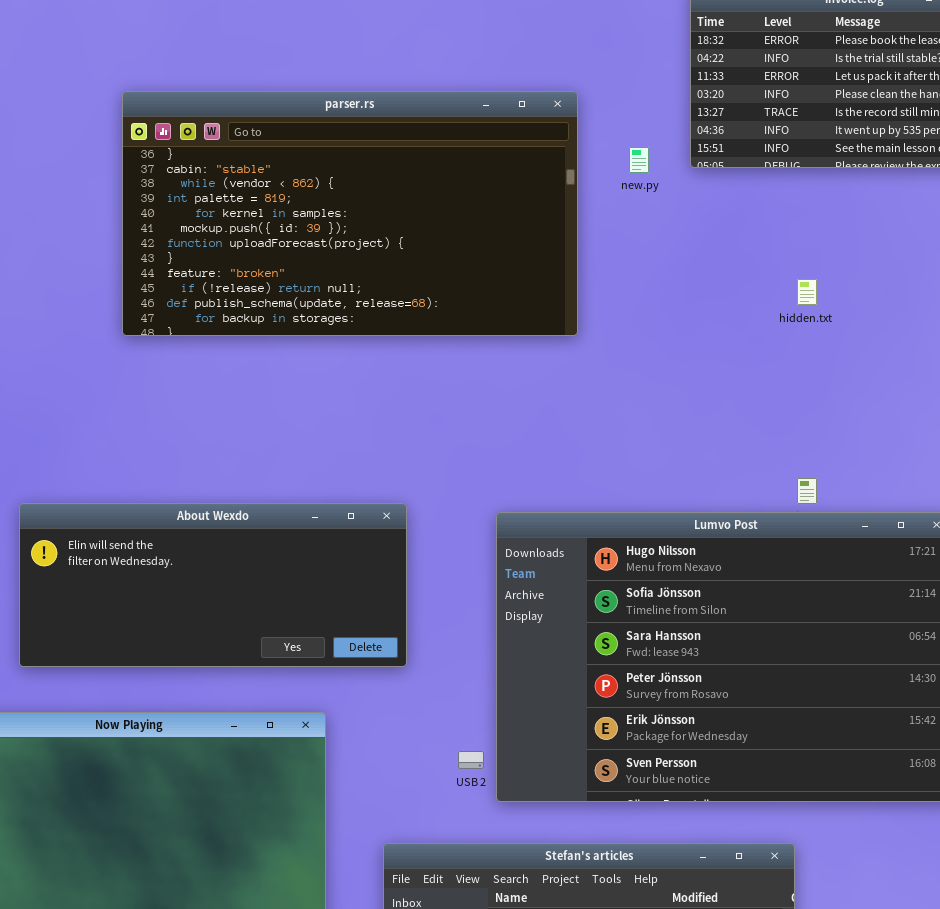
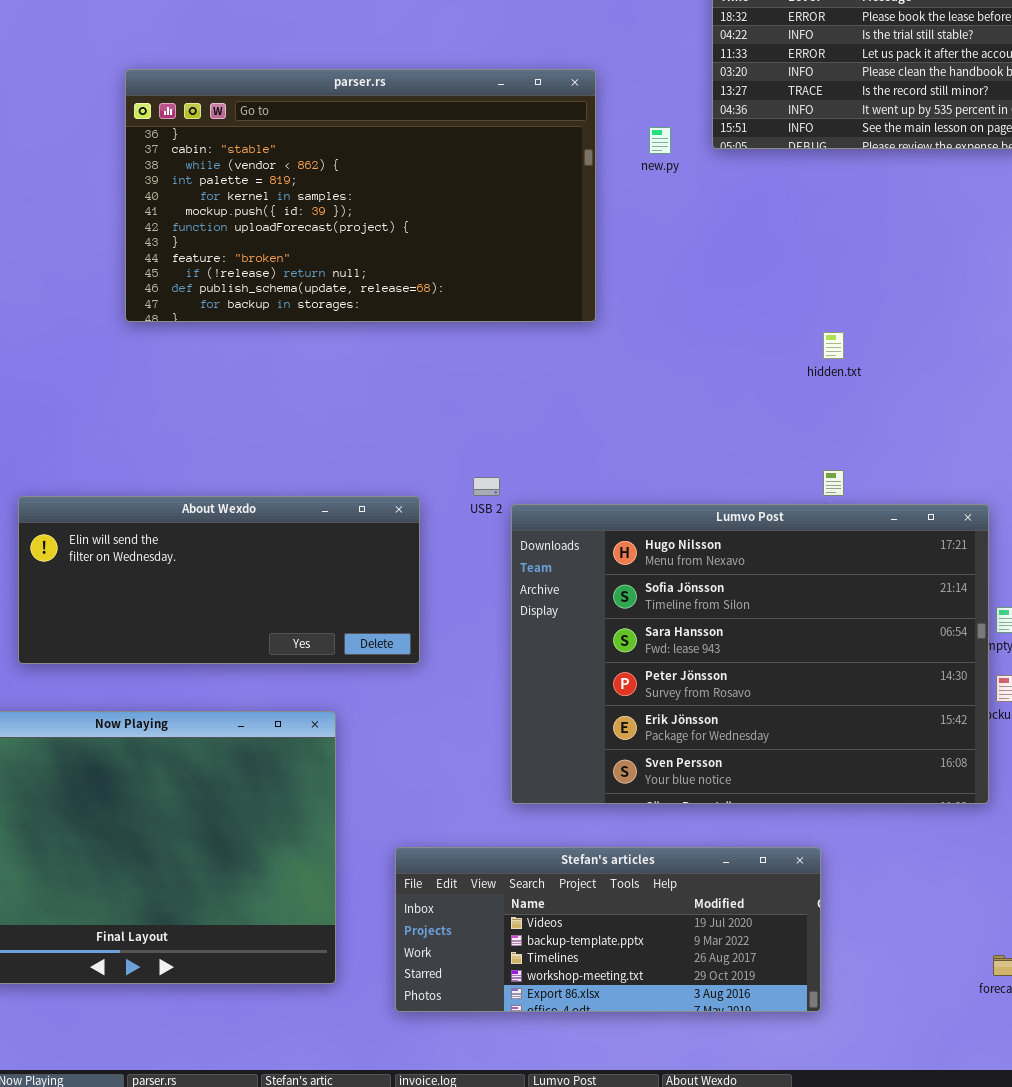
hidden.txt: [797,279,817,305] -> [823,332,844,359], moved
USB 2: [458,751,484,769] -> [473,477,500,496], moved

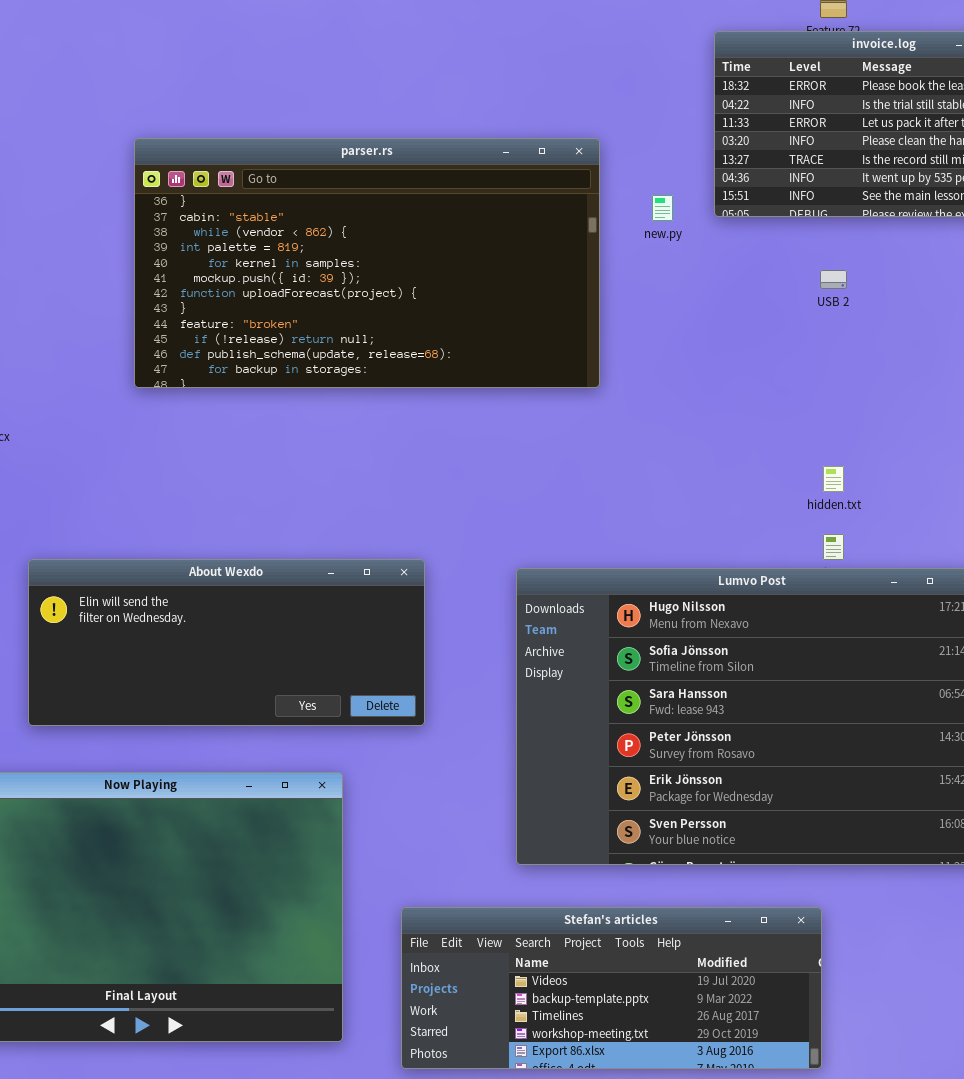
hidden.txt: [823,332,844,359] -> [823,466,844,492], moved
USB 2: [473,477,500,496] -> [820,270,847,289], moved

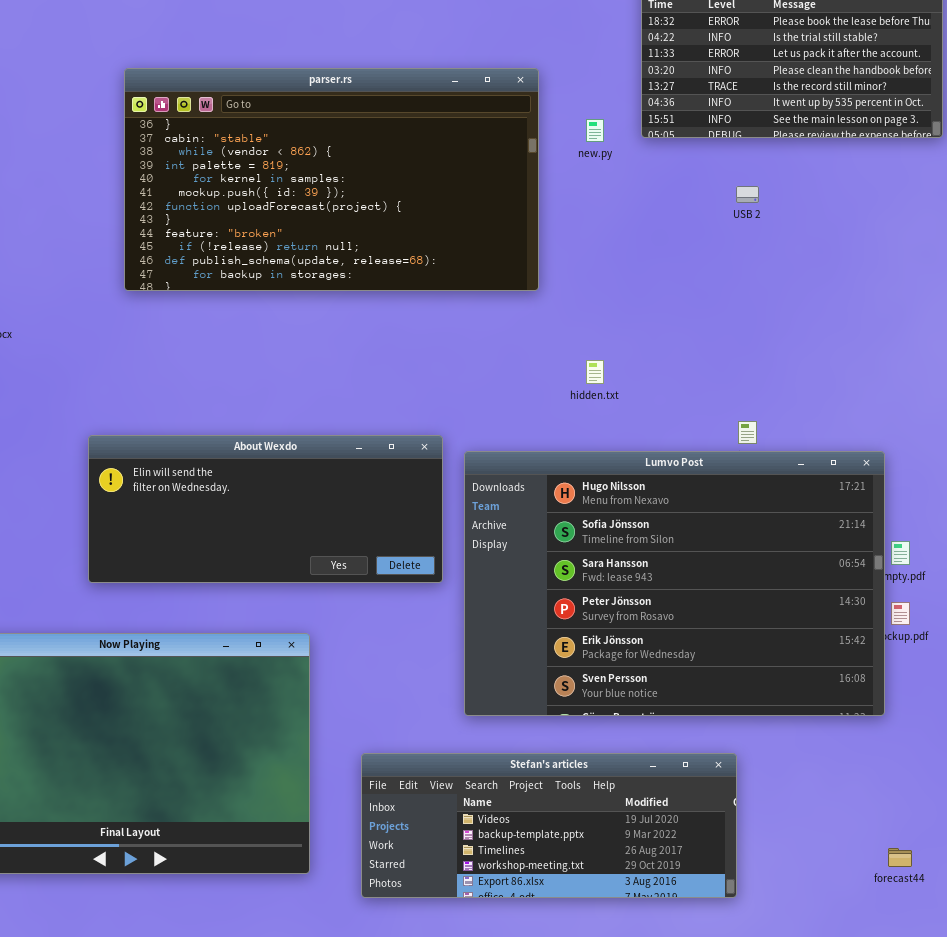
hidden.txt: [823,466,844,492] -> [586,360,604,384], moved
About Wexdo: [28,559,425,726] -> [88,435,443,583], moved

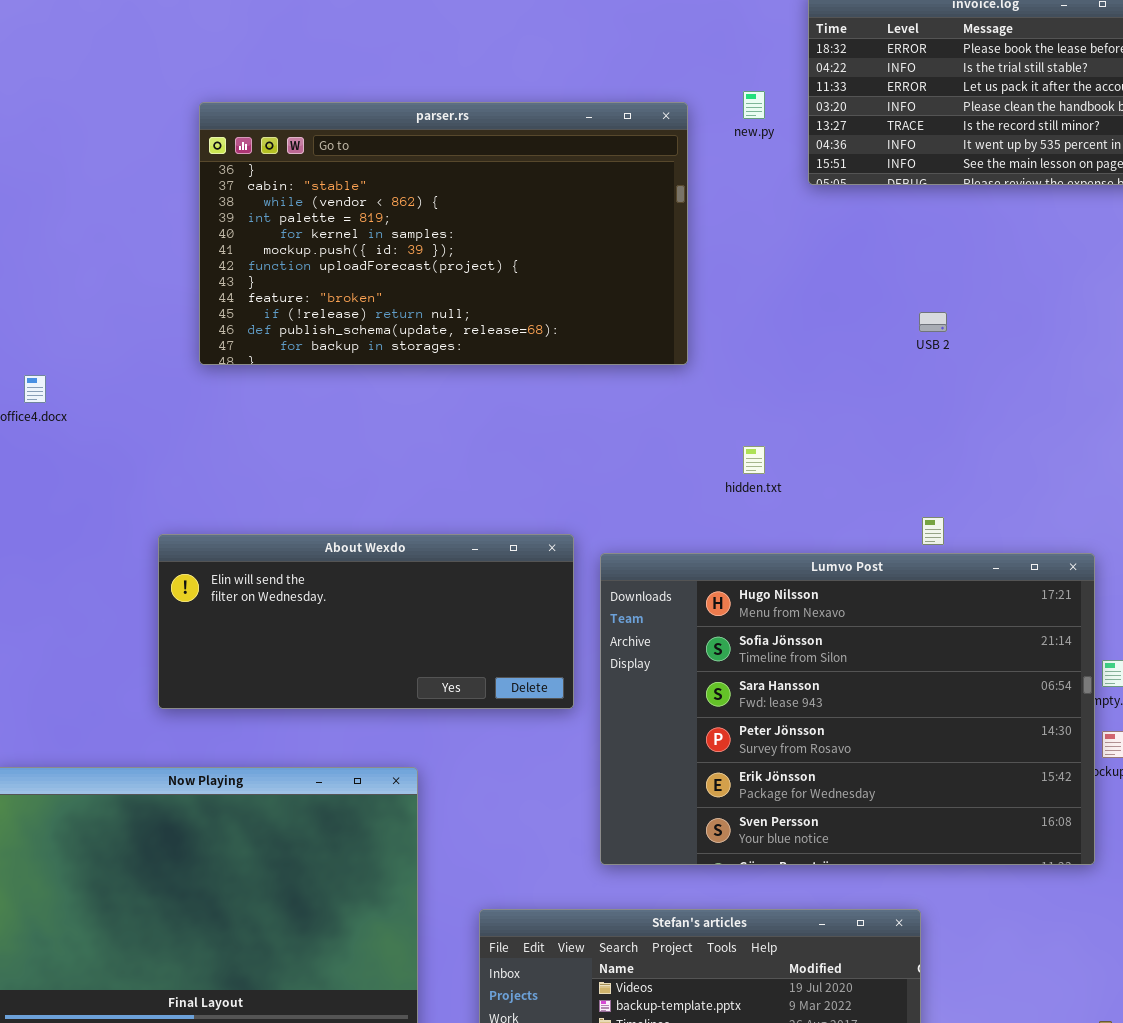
new.py: [586,119,604,142] -> [743,91,765,119], moved
USB 2: [736,186,759,203] -> [919,312,947,332], moved

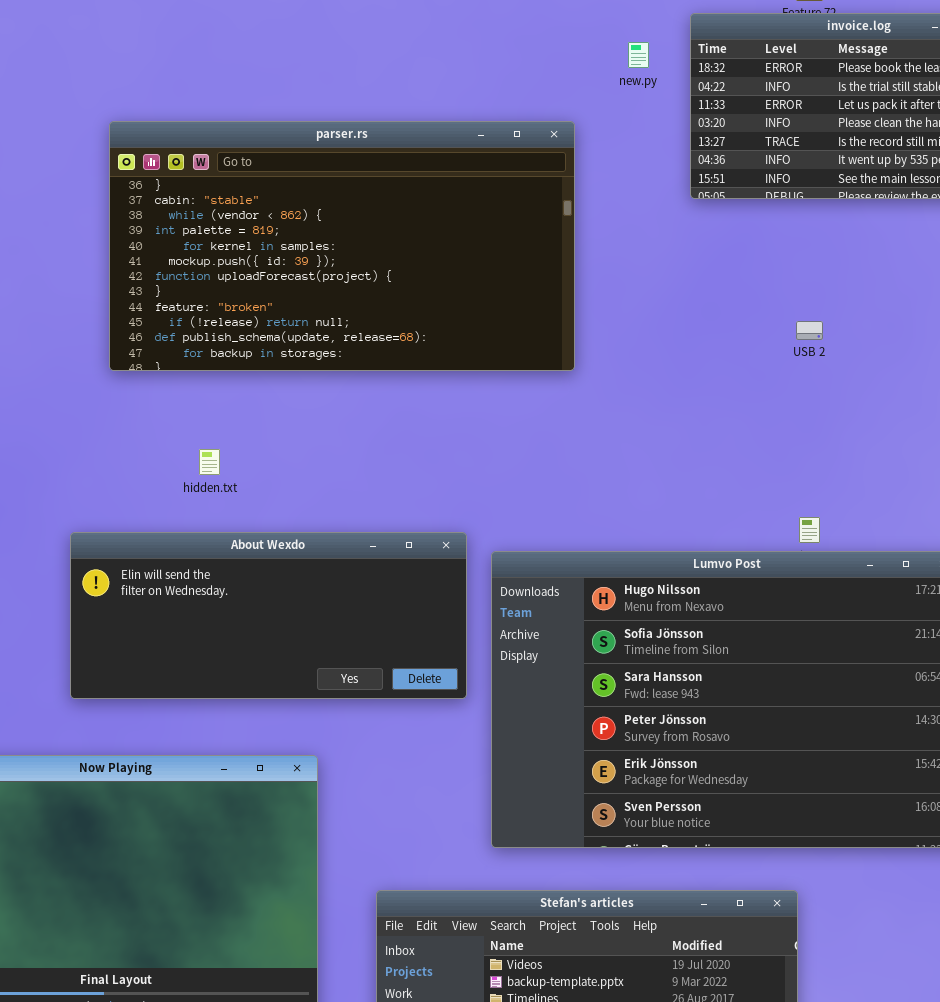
new.py: [743,91,765,119] -> [628,42,649,68], moved
hidden.txt: [743,446,765,474] -> [199,449,220,475], moved

